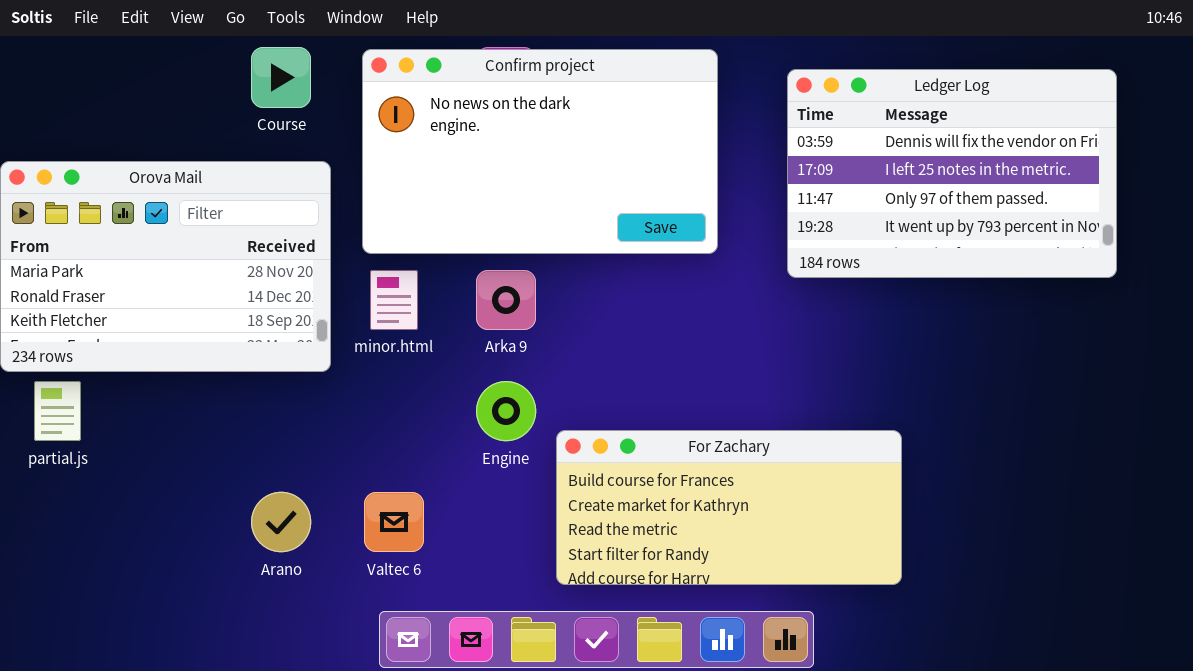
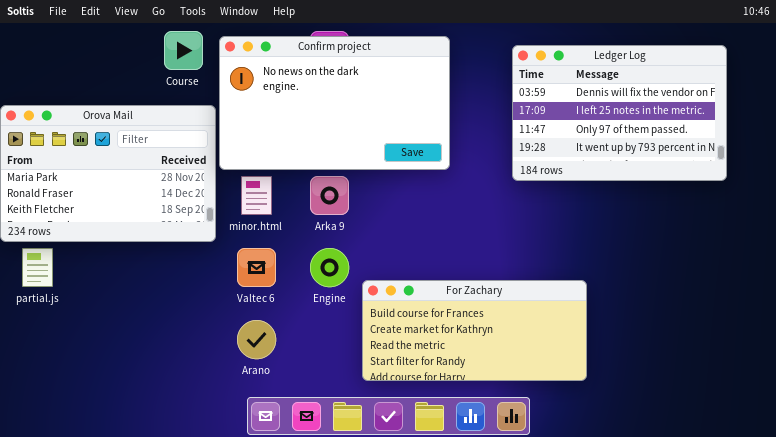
Confirm project: [362,49,718,254] -> [219,36,450,170], moved
Arano: [251,492,311,552] -> [237,320,276,359], moved
Valtec 6: [364,492,424,552] -> [237,248,276,287], moved

